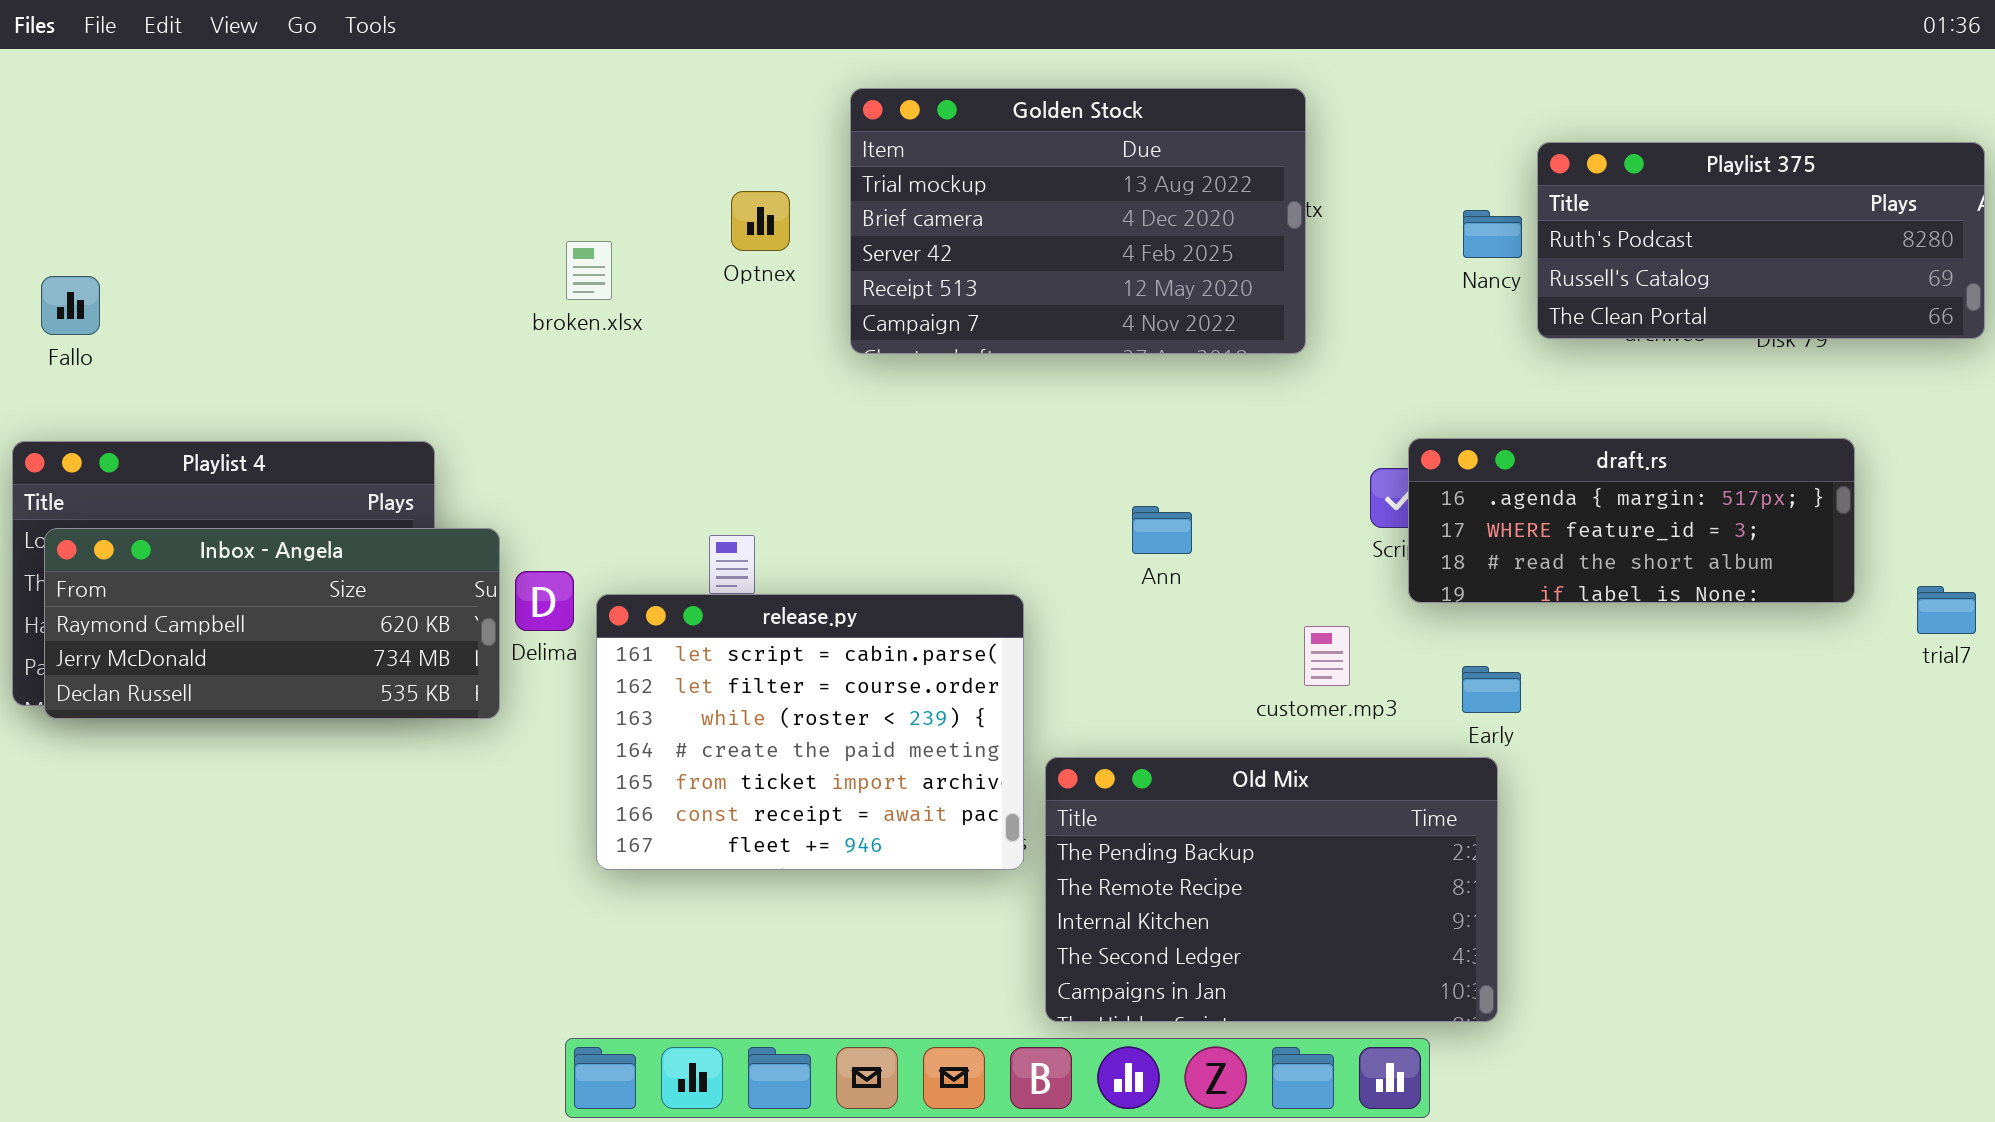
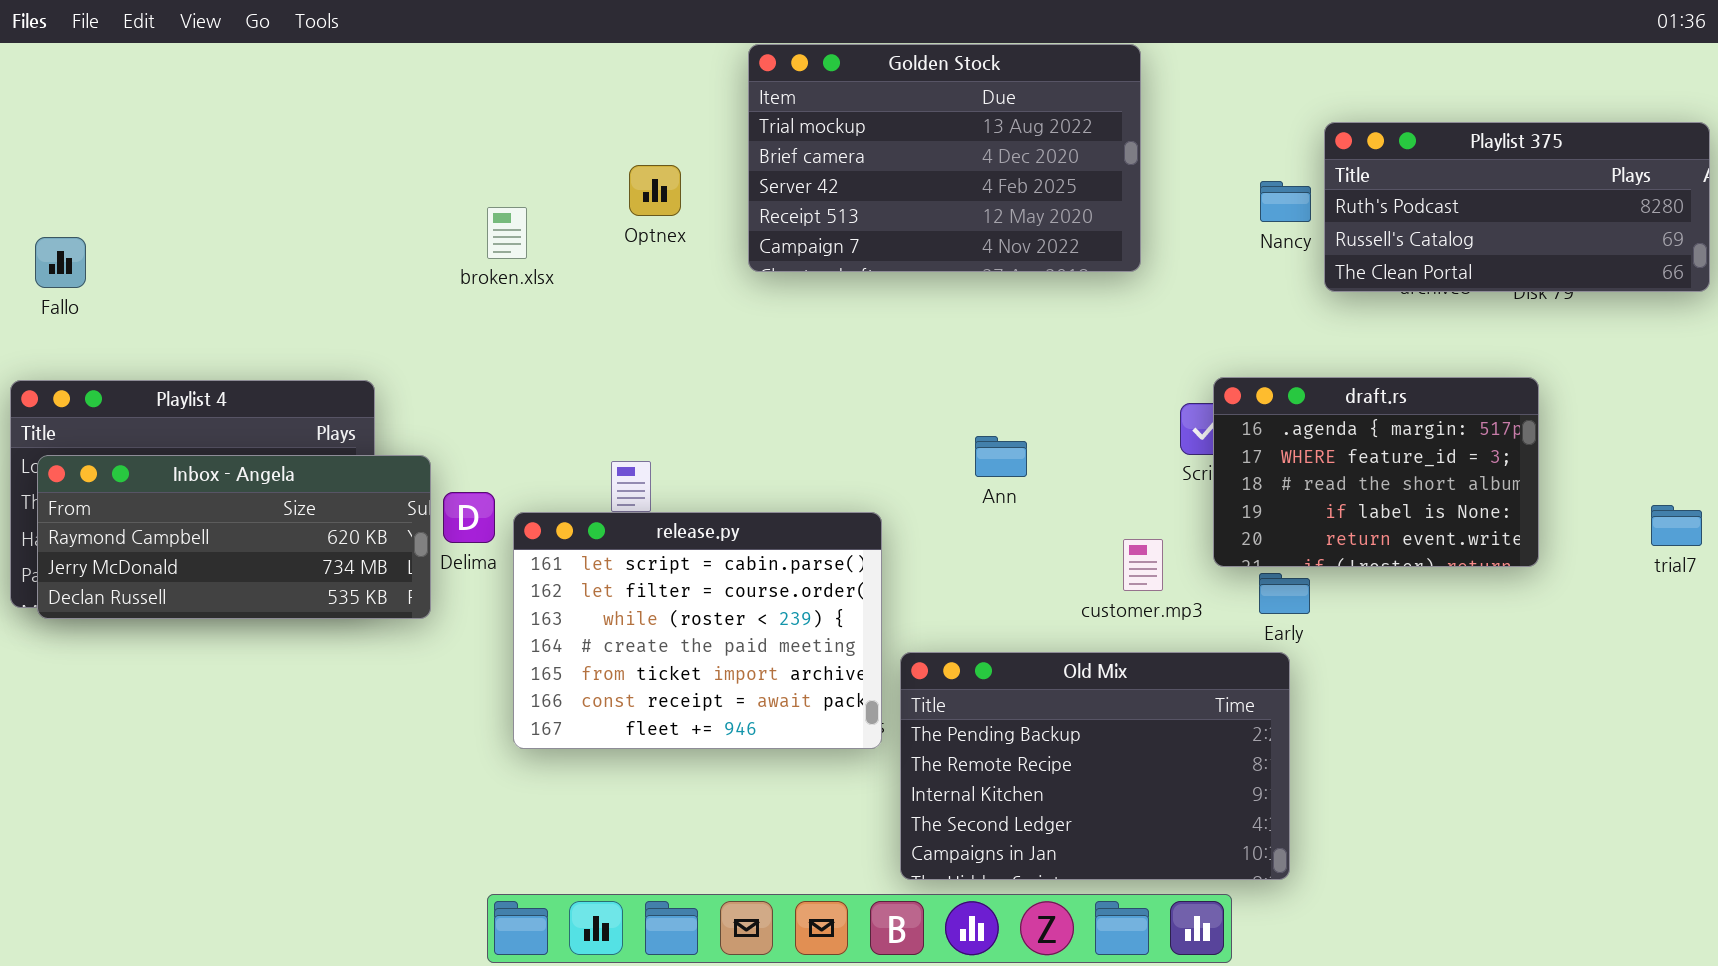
Golden Stock: [850,88,1306,354] -> [748,44,1141,272], moved
draft.rs: [1408,438,1855,603] -> [1213,377,1539,567], resized

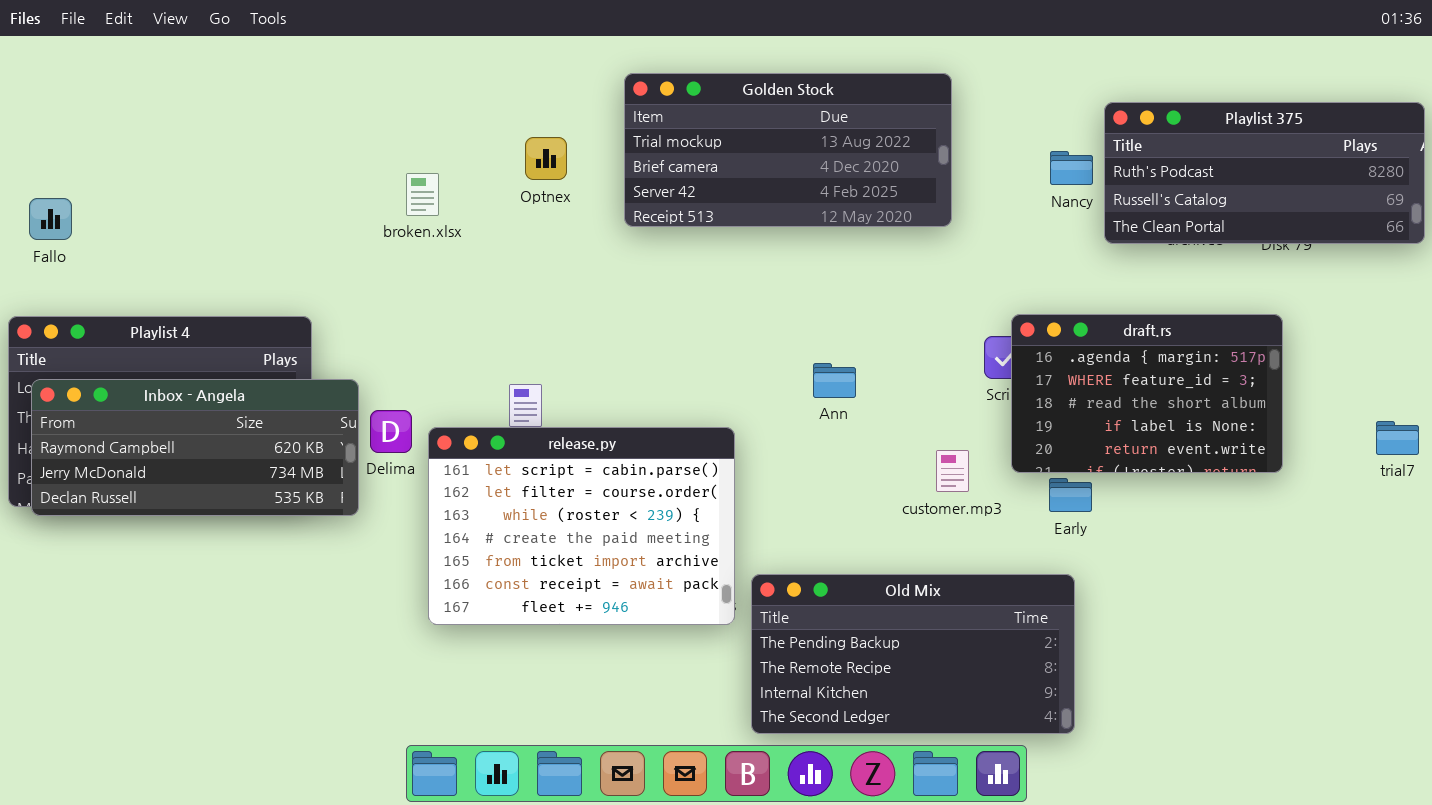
Golden Stock: [748,44,1141,272] -> [624,73,952,227], resized
Old Mix: [900,652,1290,880] -> [751,574,1075,734], resized

